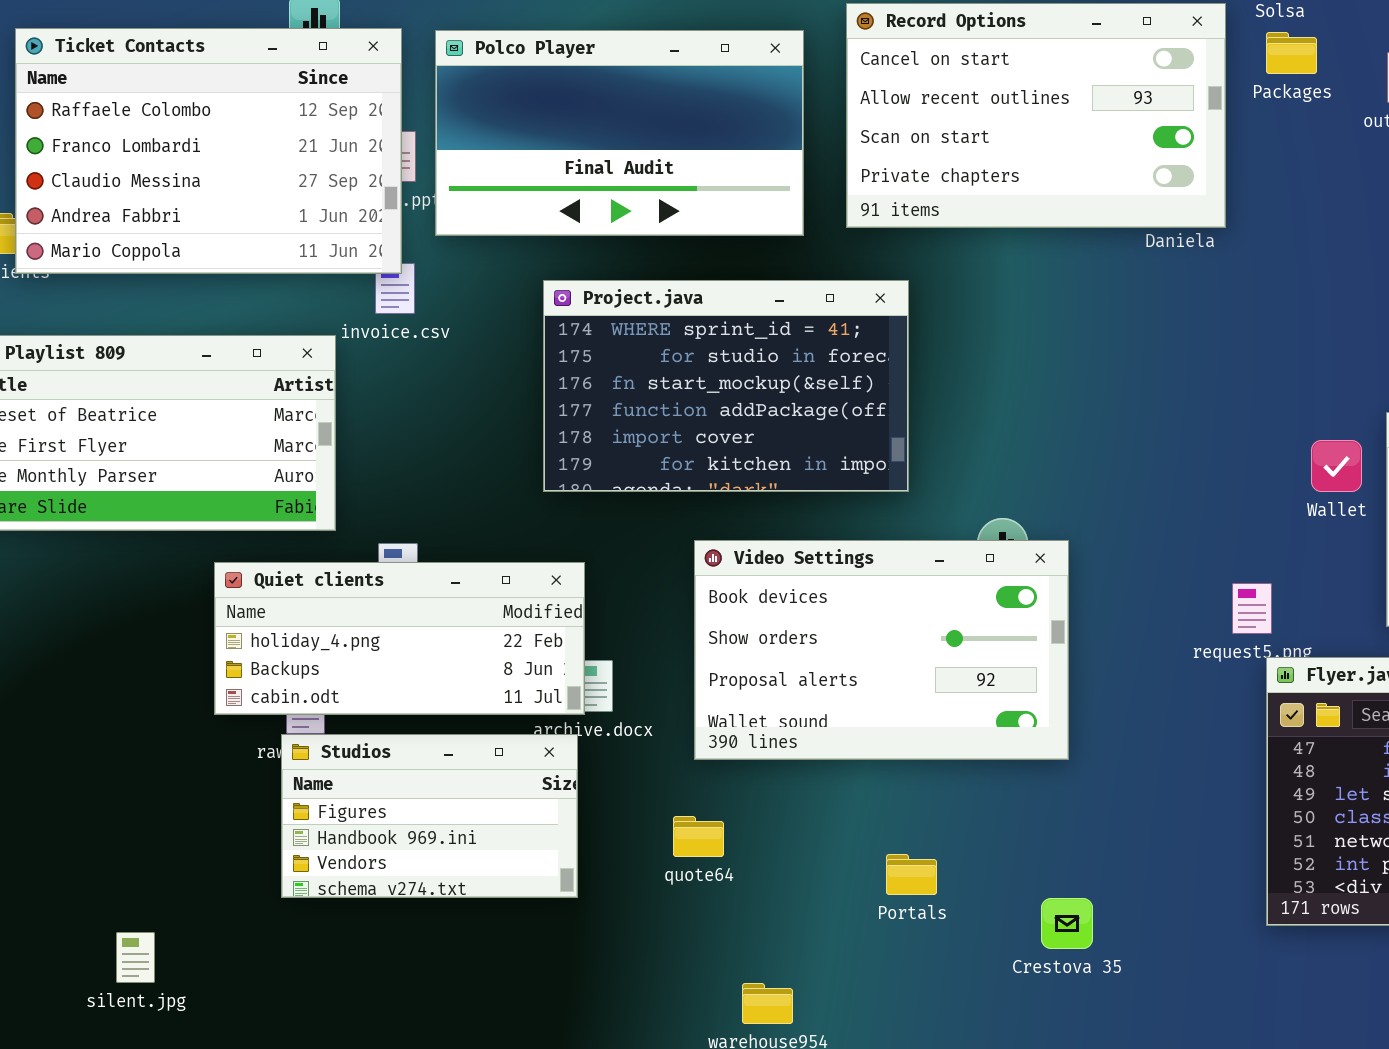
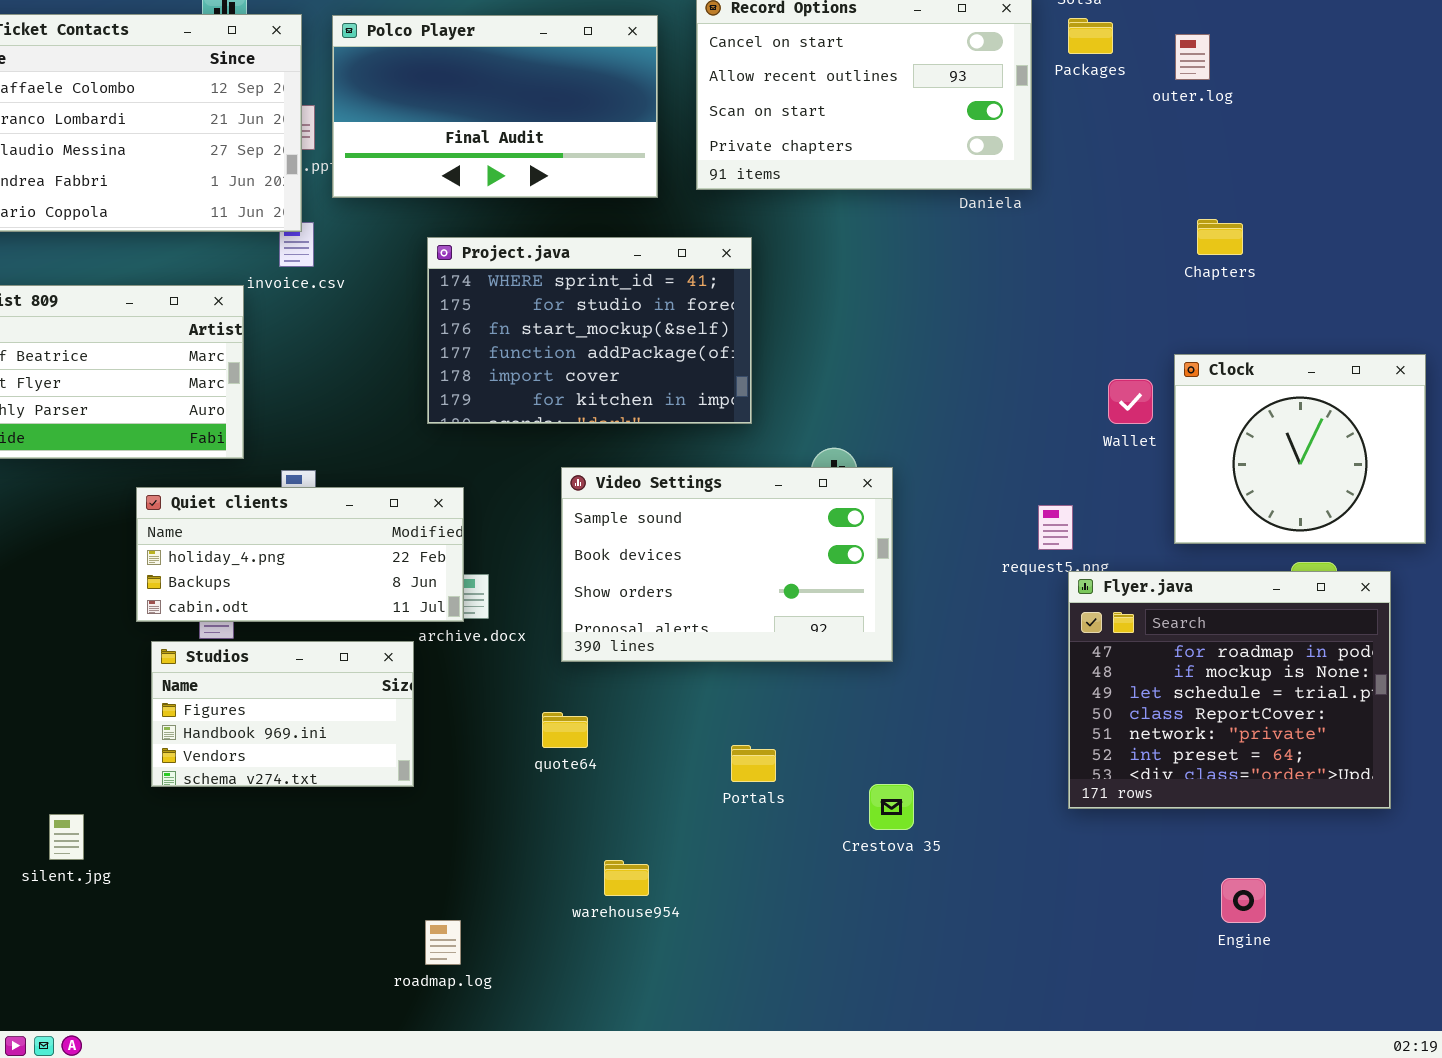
Video Settings: [694,540,1069,760] -> [561,467,893,662], scrolled up 1 row
Studios: [281,734,578,898] -> [151,641,414,787], moved

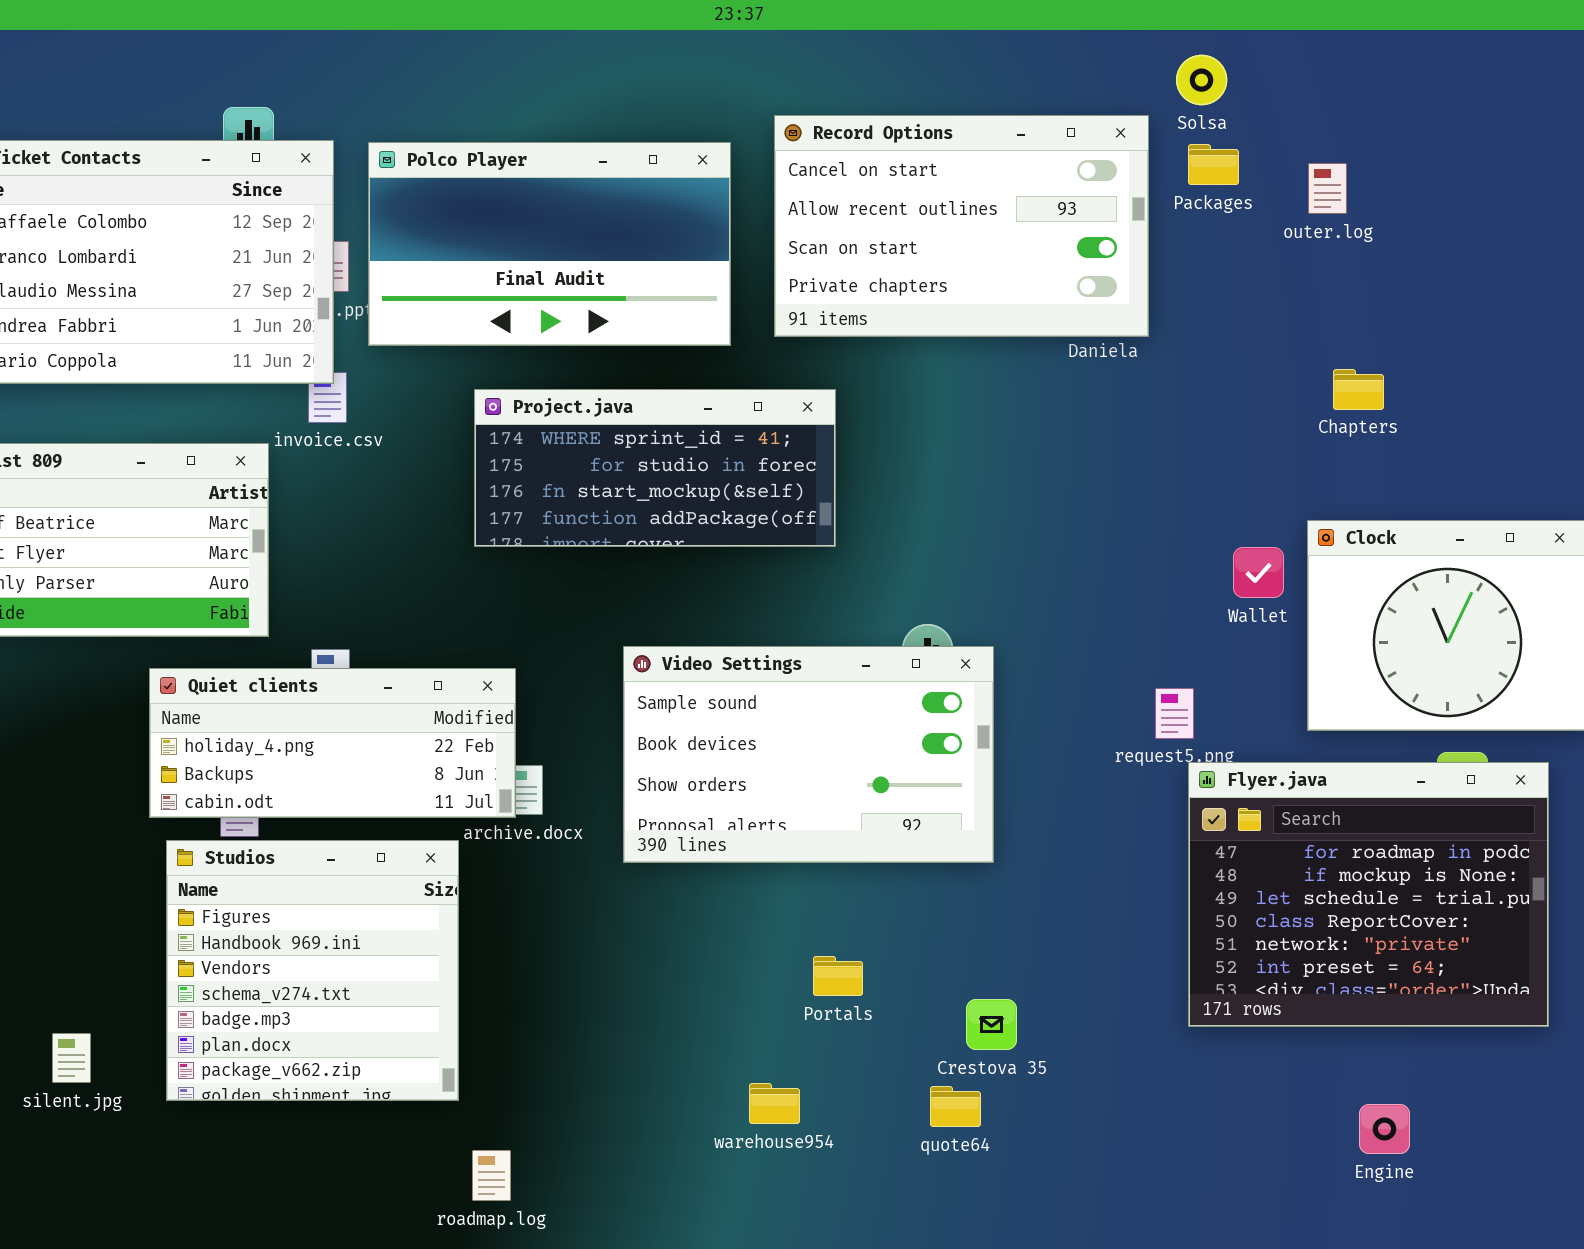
Project.java: [427,237,752,424] -> [474,389,836,547], resized
Studios: [151,641,414,787] -> [166,840,459,1101], resized
quote64: [542,712,588,748] -> [930,1086,981,1127], moved
warehouse954: [604,860,649,896] -> [749,1083,800,1124], moved

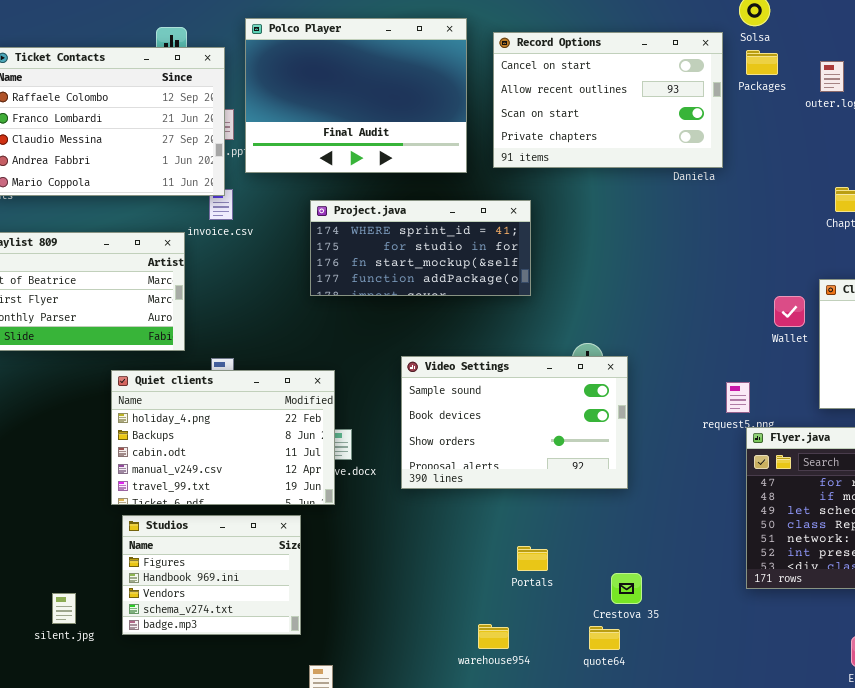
Polco Player: [368,142,731,346] -> [245,18,467,173], resized
Quiet clients: [149,668,516,818] -> [111,370,335,505], resized
Studios: [166,840,459,1101] -> [122,515,301,635], resized

